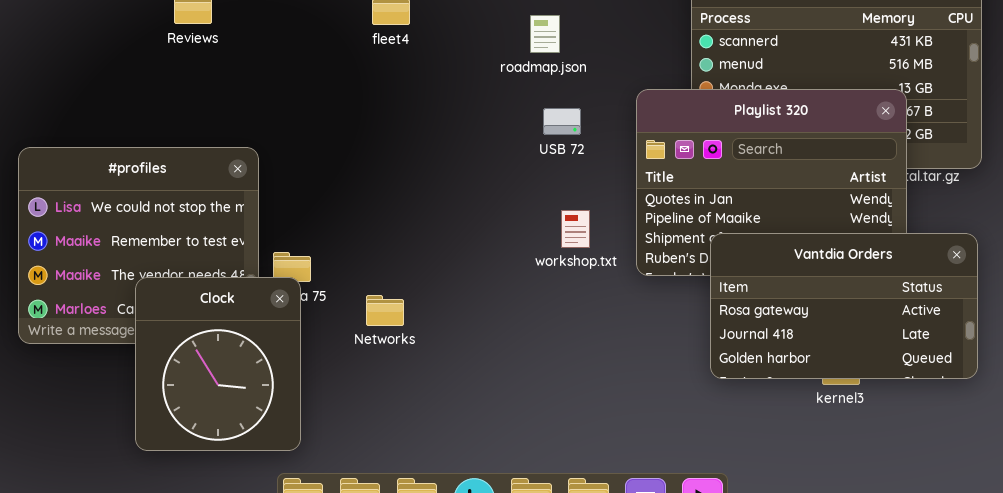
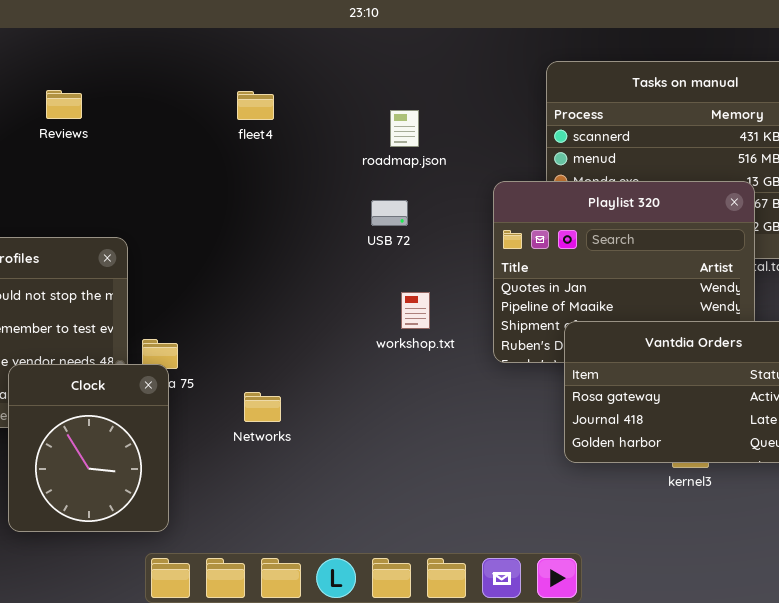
USB 72: [543,108,581,135] -> [371,200,408,226], moved
workshop.txt: [561,210,590,248] -> [401,292,430,329], moved
Networks: [366,295,404,326] -> [244,392,281,422], moved

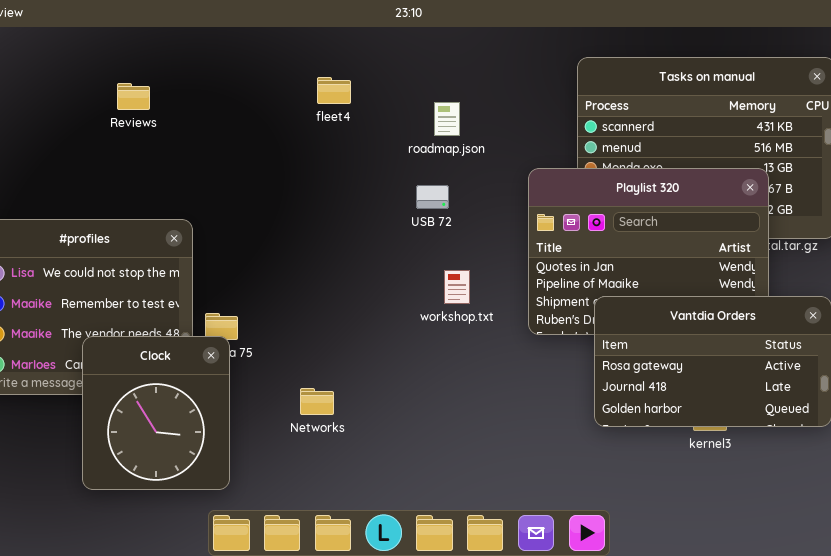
fleet4: [237,91,274,120] -> [317,77,351,104], moved
Networks: [244,392,281,422] -> [300,388,334,415], moved

